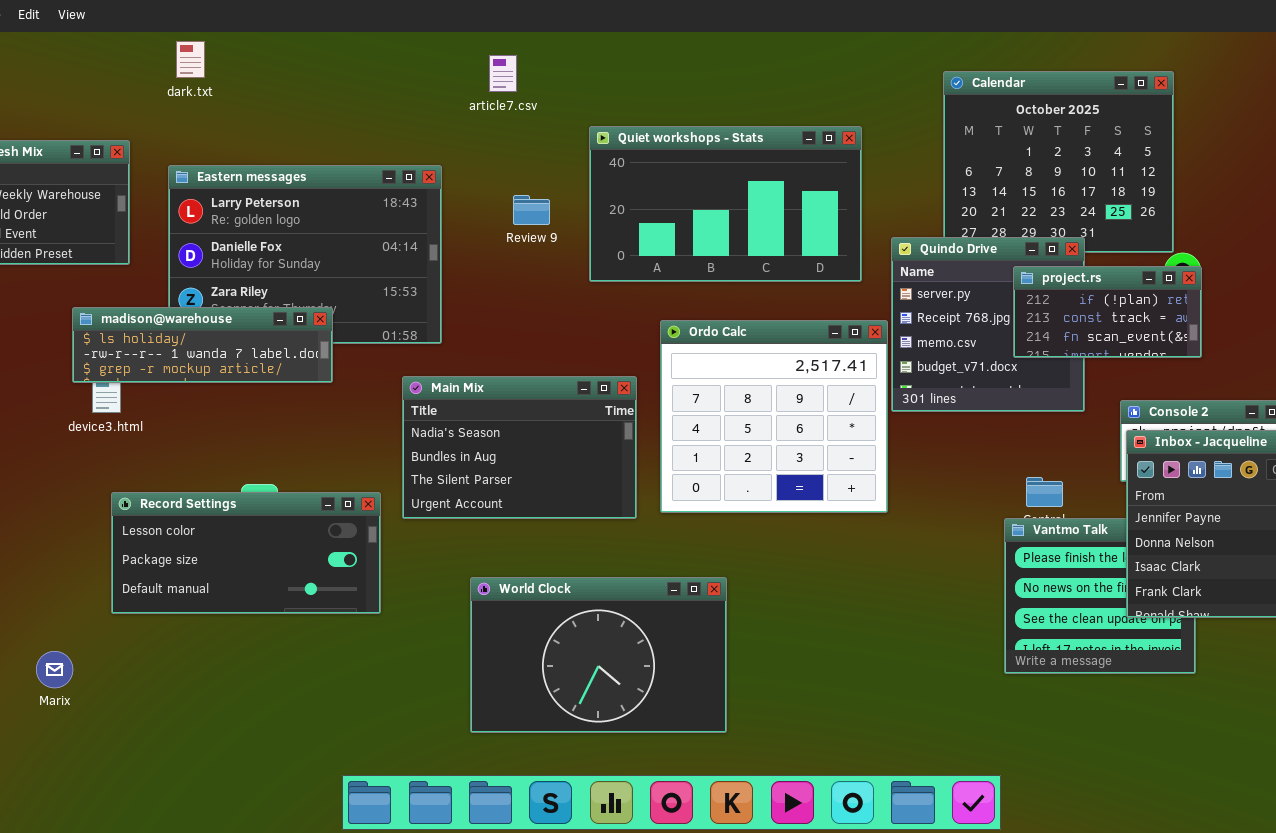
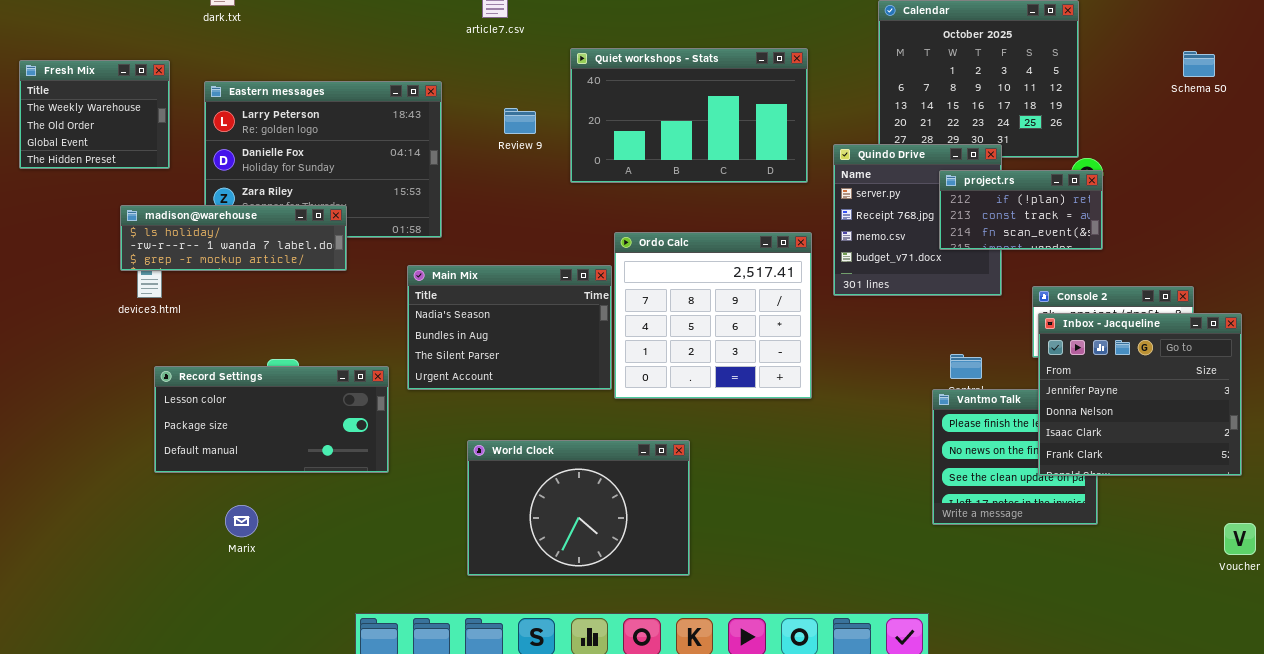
Ordo Calc: [660,320,888,513] -> [614,232,812,399], moved
Marix: [36,651,73,688] -> [225,505,258,537], moved

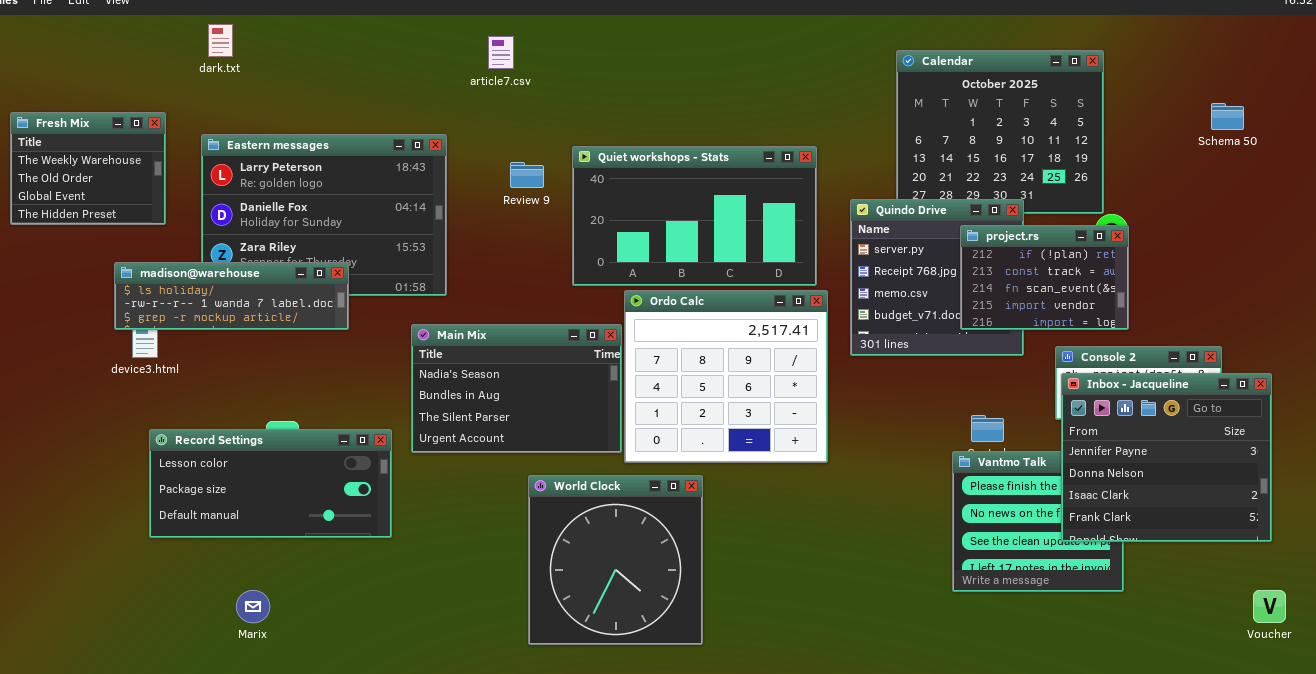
Quiet workshops - Stats: [570,48,808,183] -> [572,146,817,286], moved
project.rs: [939,170,1103,250] -> [960,225,1129,330], resized
World Clock: [467,440,690,576] -> [528,475,703,645], resized
Marix: [225,505,258,537] -> [236,590,270,623], moved

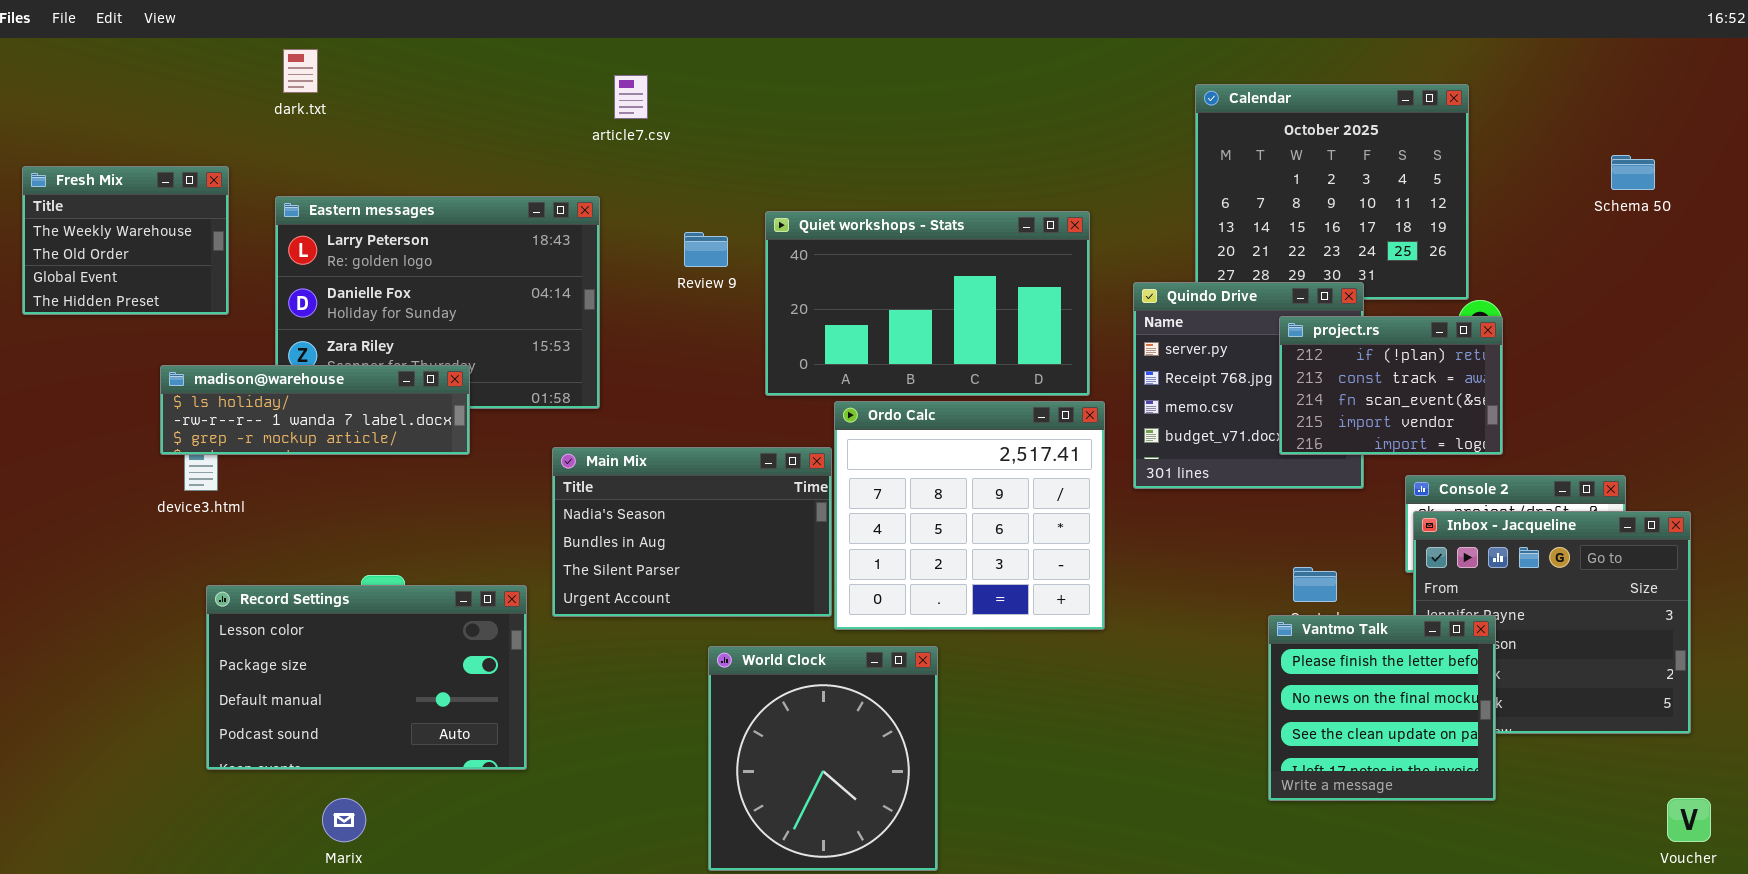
article7.csv: [488,36,514,69] -> [614,75,648,119], moved
Record Settings: [149,429,392,538] -> [206,585,527,770], resized
Vantmo Talk: [952,451,1124,592] -> [1268,615,1496,801], raised

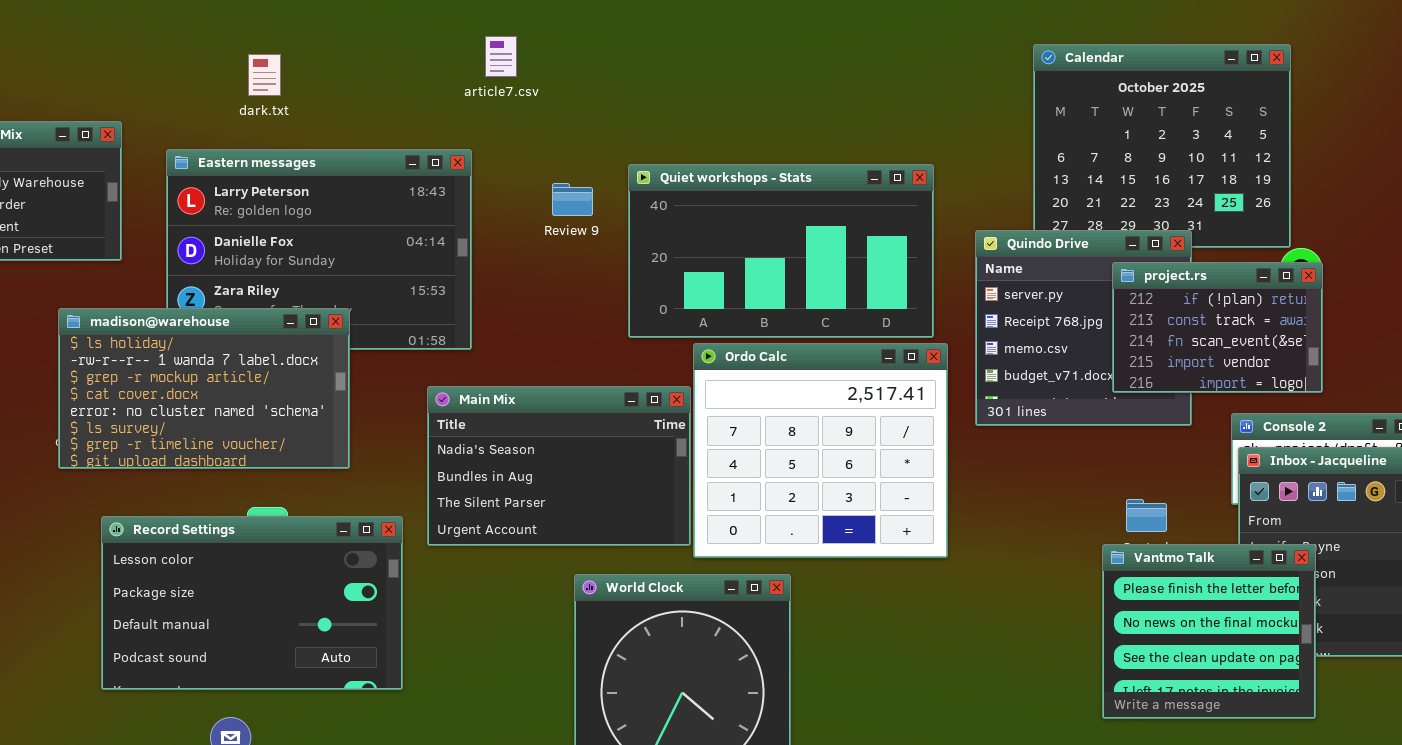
dark.txt: [283,49,318,93] -> [248,54,281,96], moved
madison@warehouse: [160,365,470,455] -> [58,308,350,469], resized

